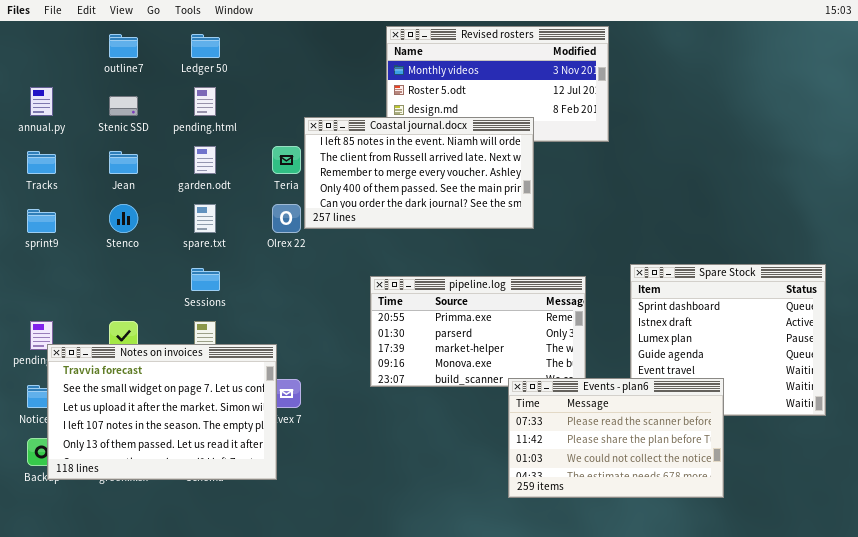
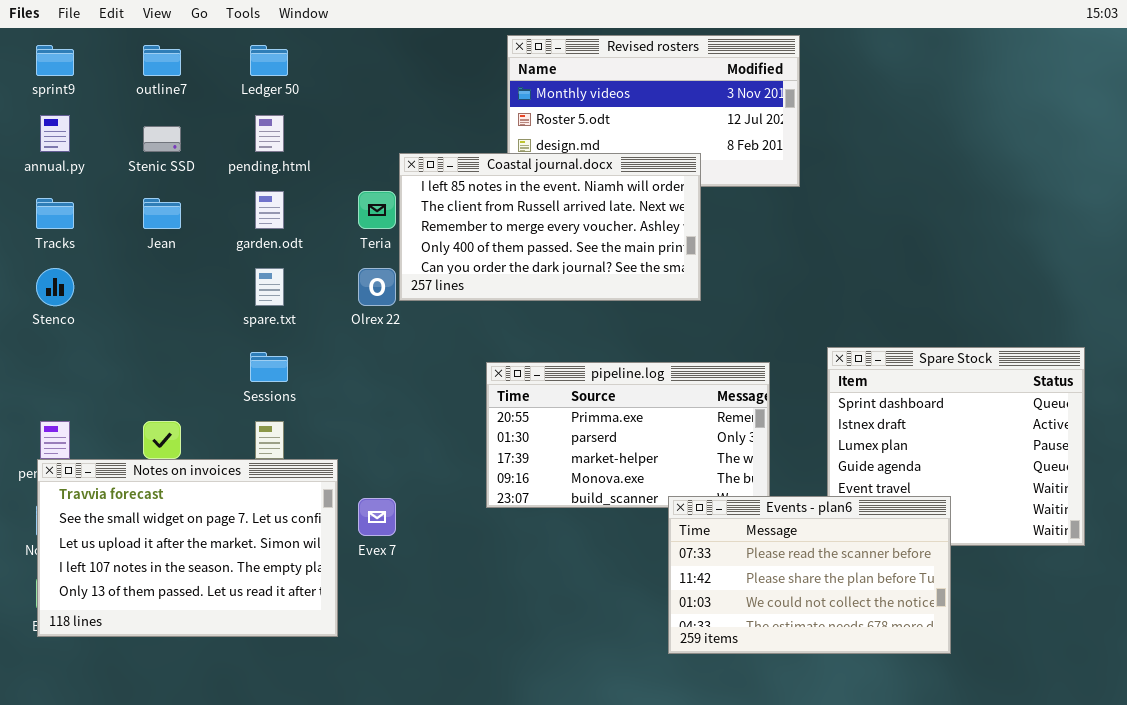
Stenco: [109,204,138,233] -> [36,268,74,306], moved
sprint9: [27,209,56,233] -> [36,45,74,76], moved
Notes on invoices: [47,344,277,480] -> [37,459,338,637], moved

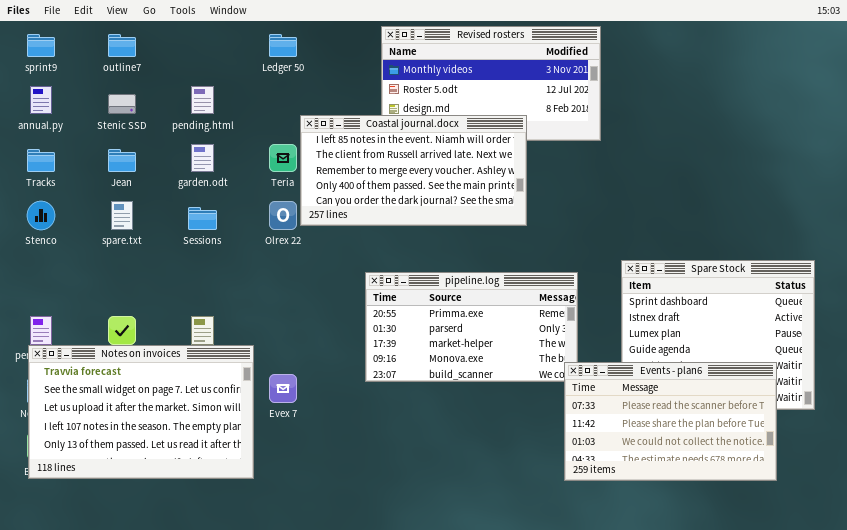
Ledger 50: [250,45,288,76] -> [269,34,297,57], moved
spare.txt: [255,268,284,306] -> [111,201,133,230], moved
Sessions: [250,352,288,382] -> [188,207,217,230], moved
Events - plan6: [668,496,951,654] -> [564,362,777,481], moved

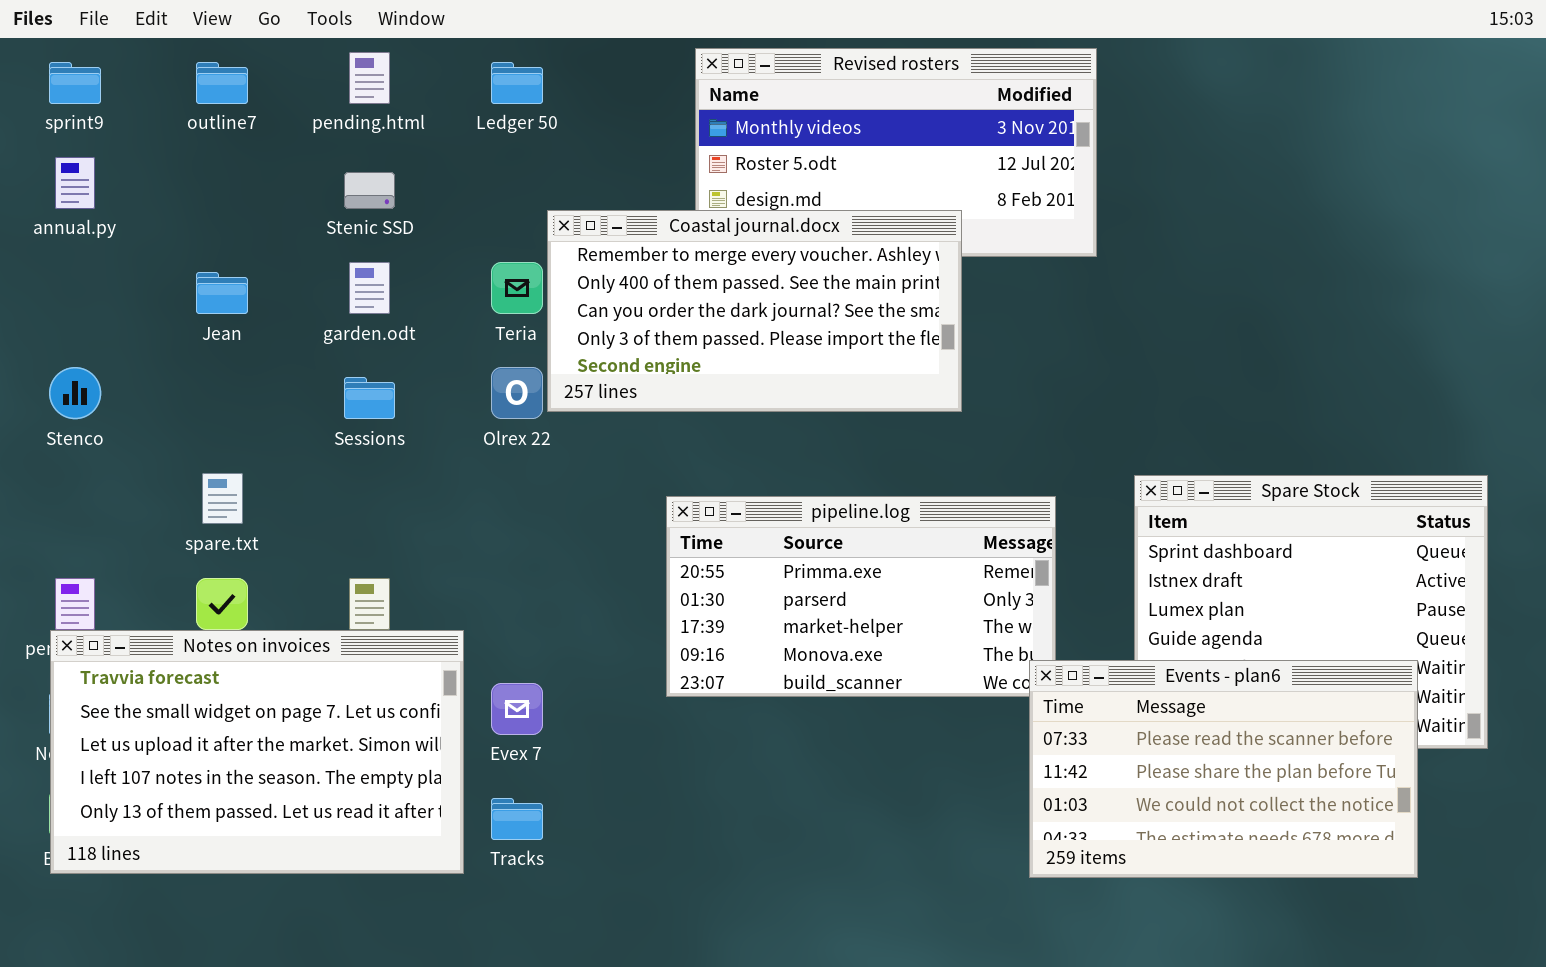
pending.html: [191,86,214,114] -> [349,52,390,104], moved
Stenic SSD: [108,94,136,114] -> [344,172,395,209], moved
Coastal journal.docx: [300,115,527,226] -> [547,210,962,412], scrolled down 2 rows
Tracks: [27,149,55,172] -> [491,798,543,840], moved
spare.txt: [111,201,133,230] -> [202,473,243,524], moved

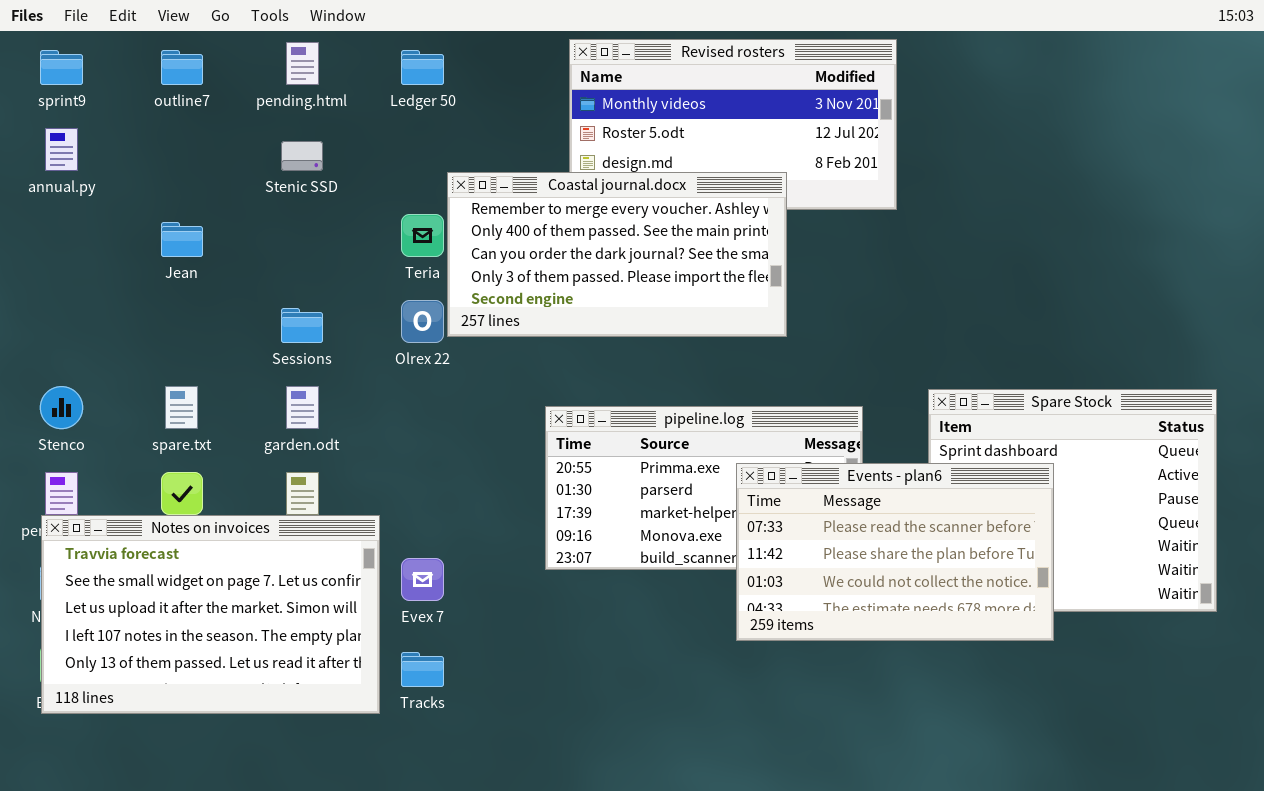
garden.odt: [349,262,390,314] -> [286,386,319,429], moved
Stenco: [49,367,101,419] -> [40,386,83,429], moved
Events - plan6: [1029,660,1418,878] -> [736,463,1054,641], moved

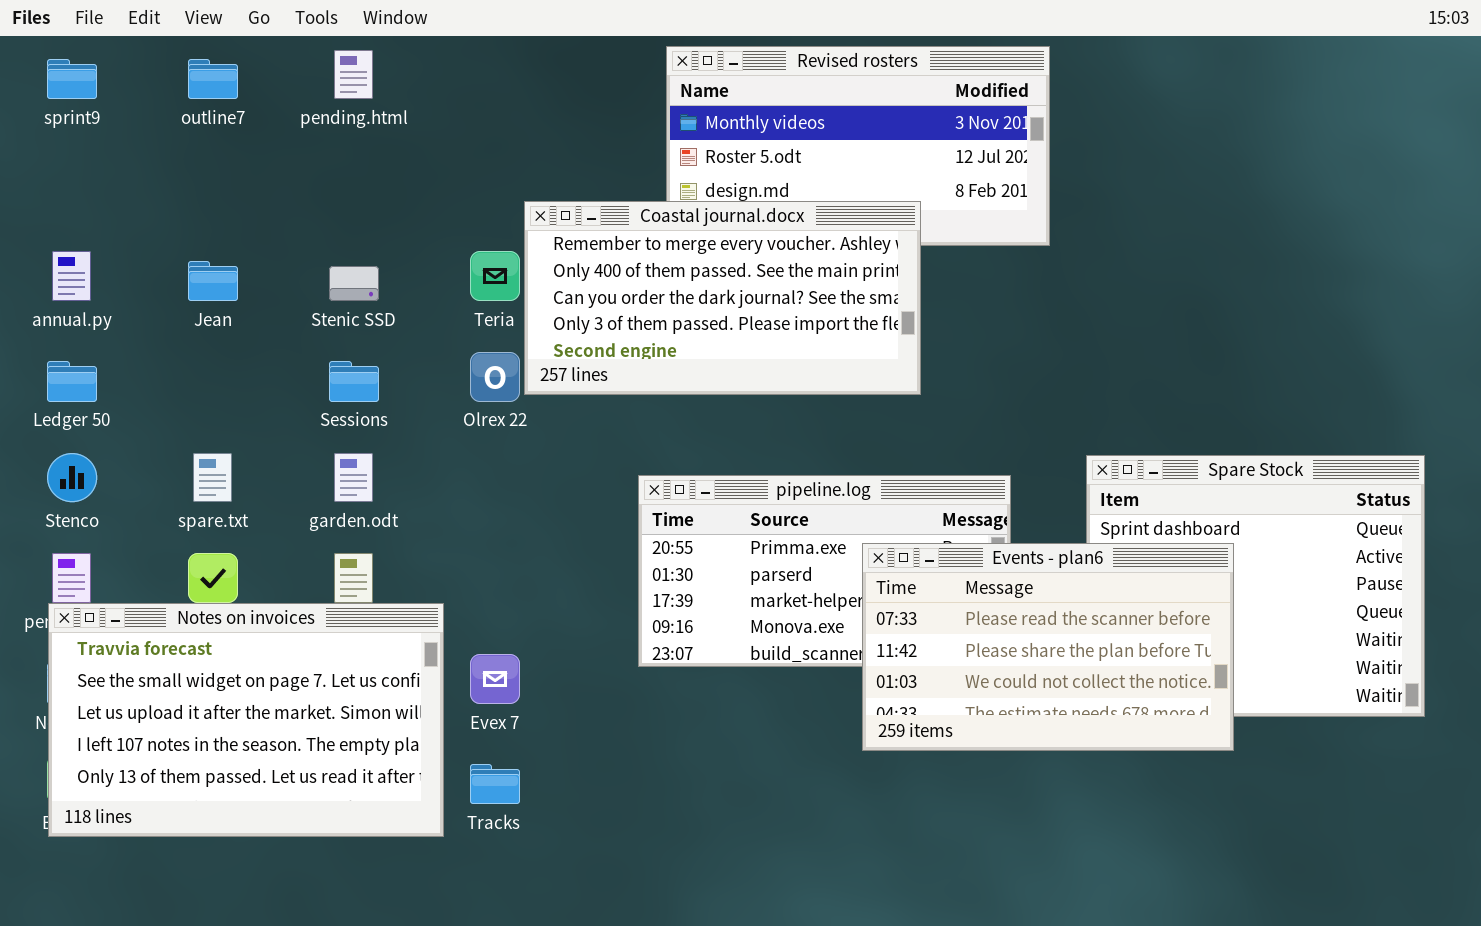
Ledger 50: [401,50,444,85] -> [47,361,97,402], moved
annual.py: [45,128,78,171] -> [52,251,91,301], moved
Stenic SSD: [281,141,323,171] -> [329,266,379,301], moved

